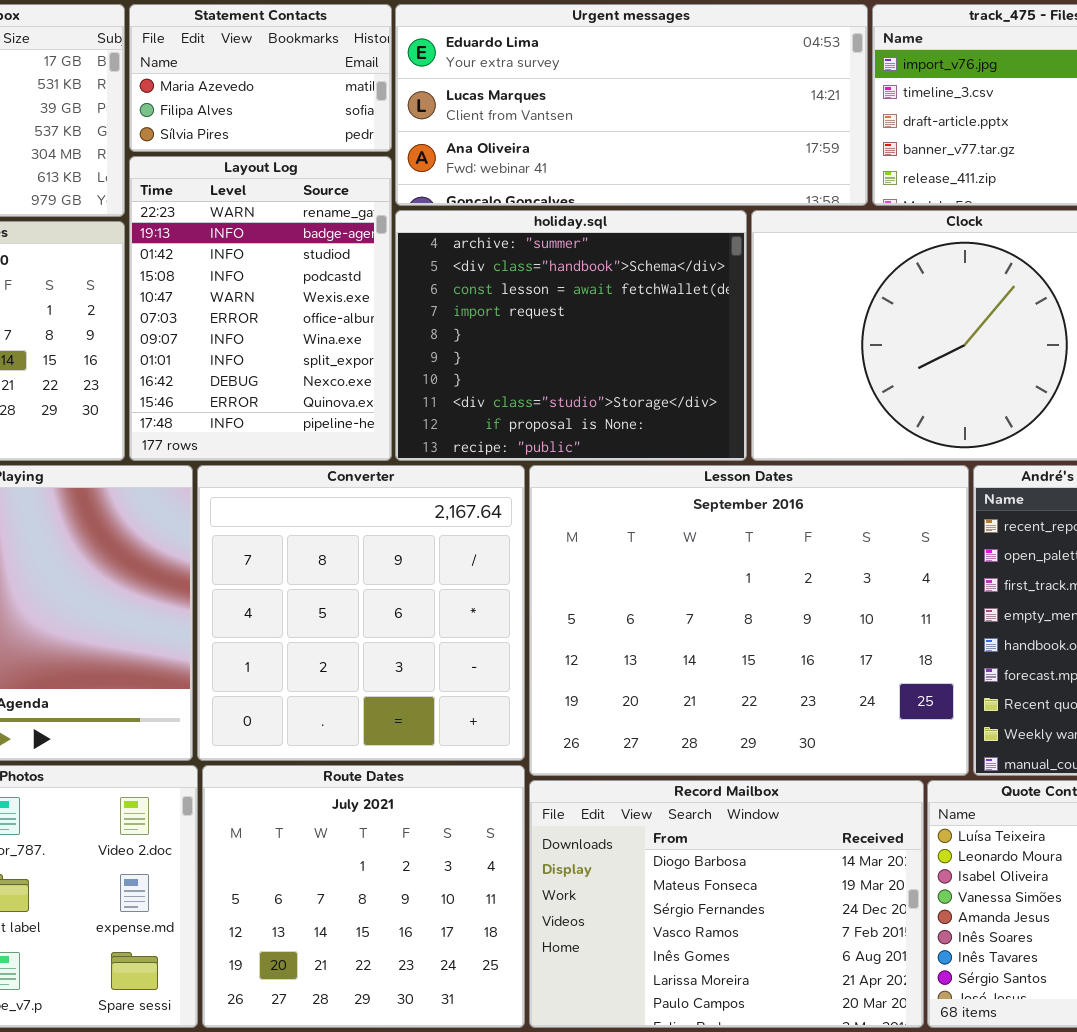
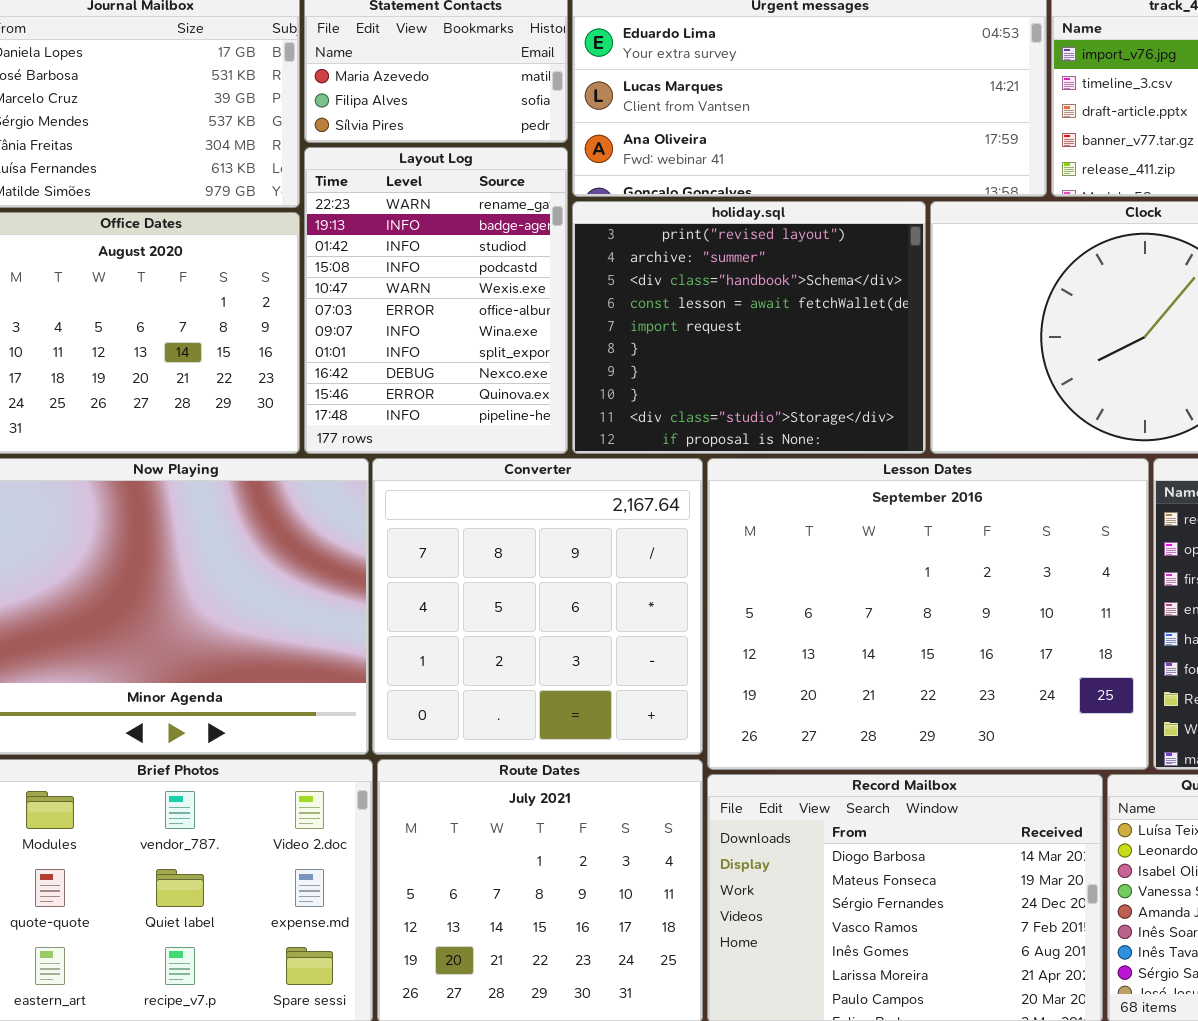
holiday.sql: [395,210,747,461] -> [572,201,926,454], scrolled up 1 row

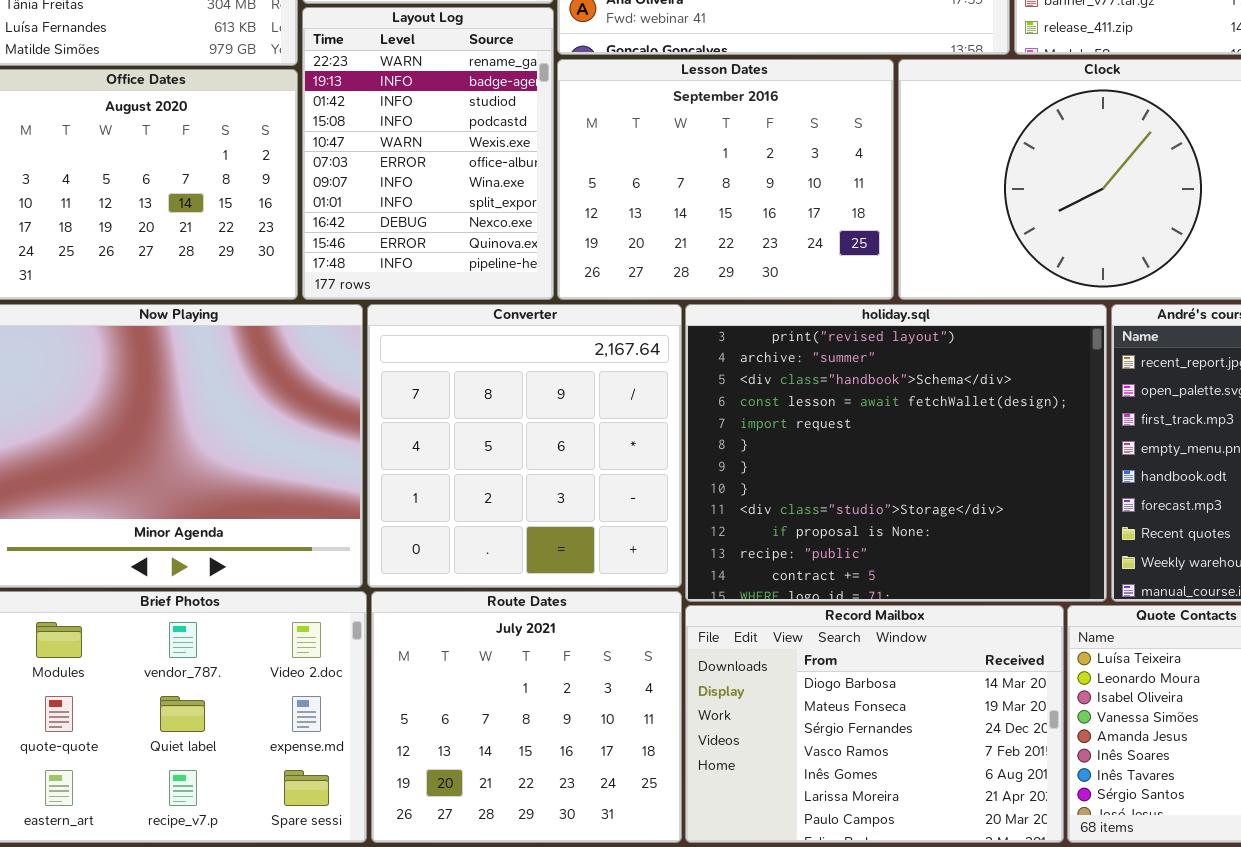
holiday.sql: [572,201,926,454] -> [685,304,1107,602], moved, resized
Lesson Dates: [707,458,1149,770] -> [557,59,894,300], moved, resized

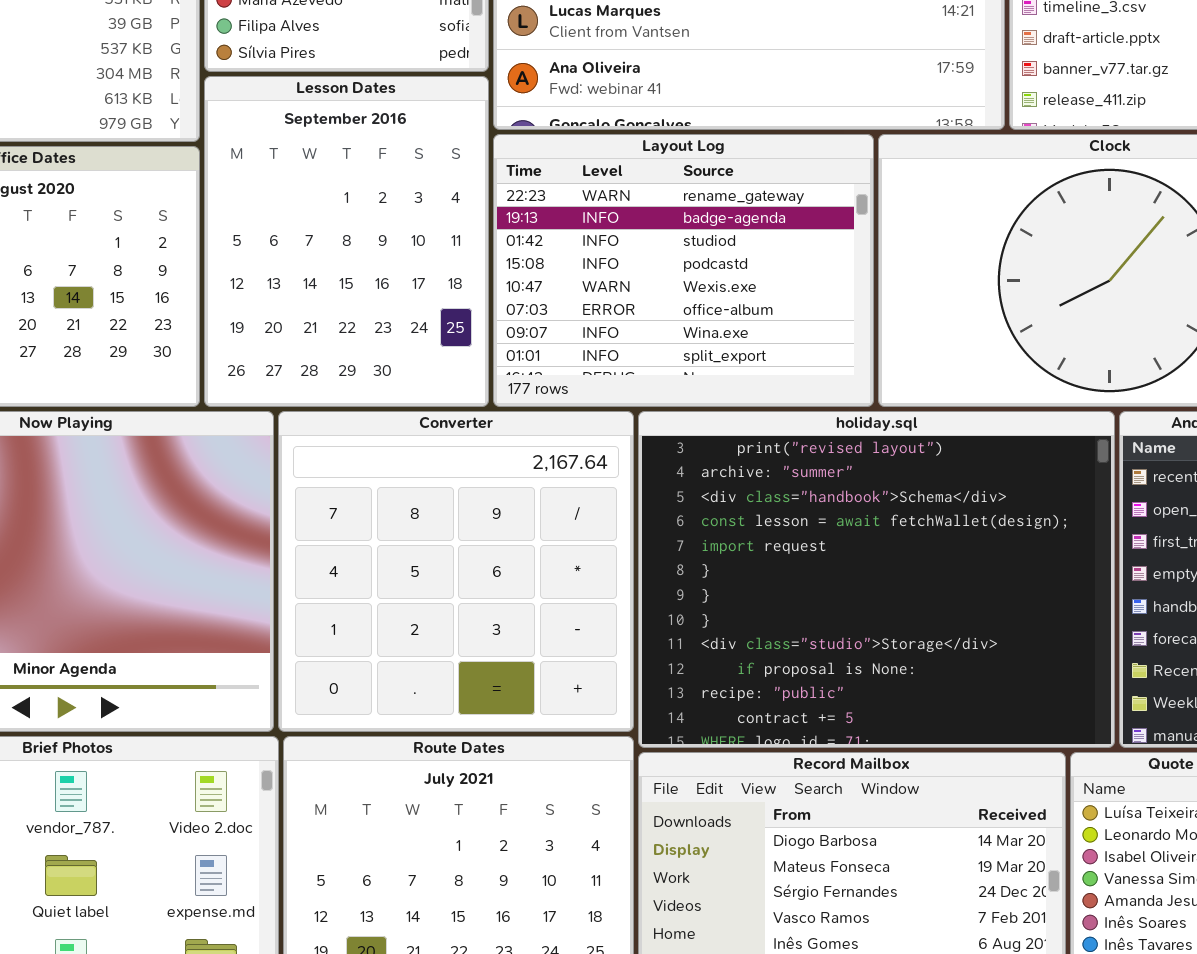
Layout Log: [302,7,554,300] -> [493,134,874,407], moved, resized
Lesson Dates: [557,59,894,300] -> [204,76,489,407], moved, resized

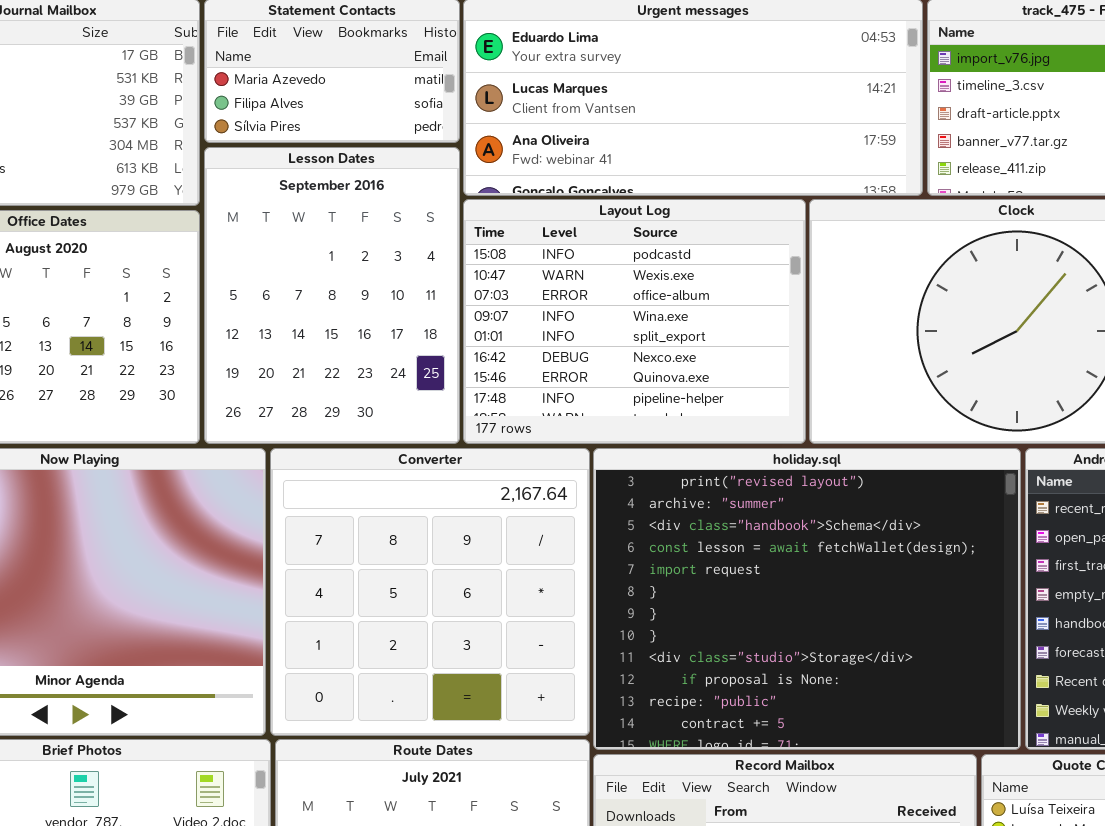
Layout Log: [493,134,874,407] -> [463,199,806,444], scrolled down 3 rows

